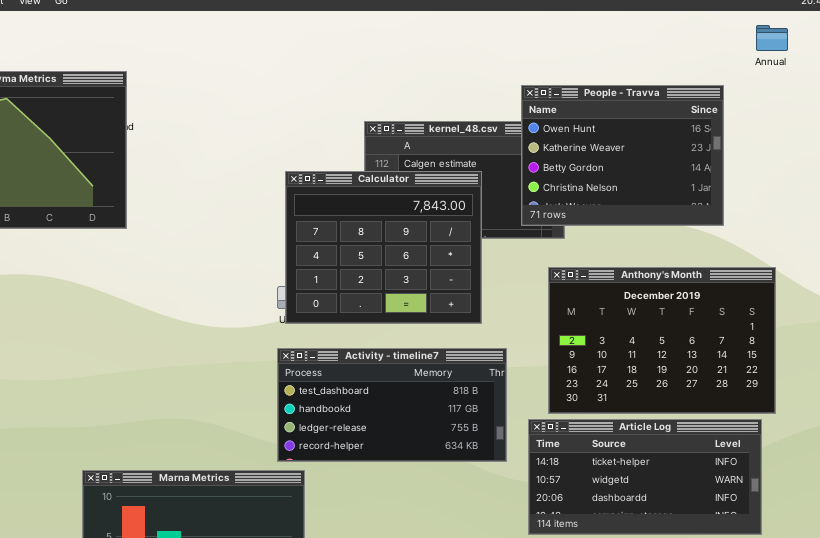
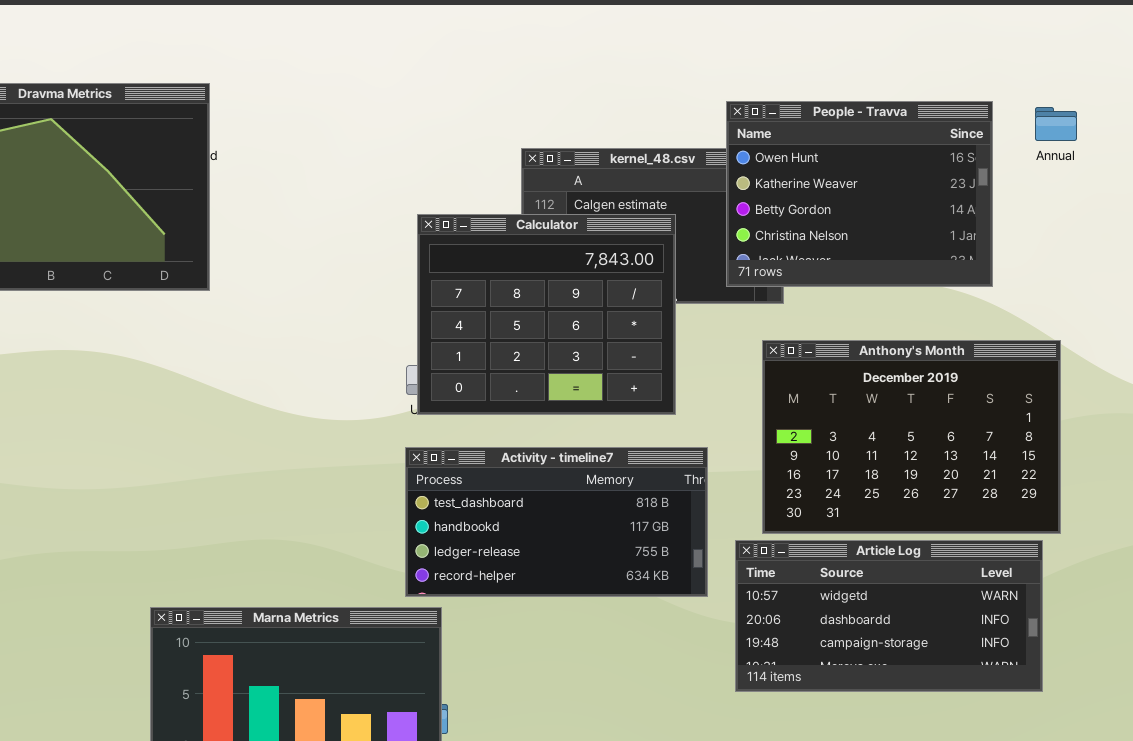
Annual: [756,25,788,51] -> [1035,107,1077,141], moved
Article Log: [528,419,762,535] -> [735,540,1043,692], scrolled down 1 row

